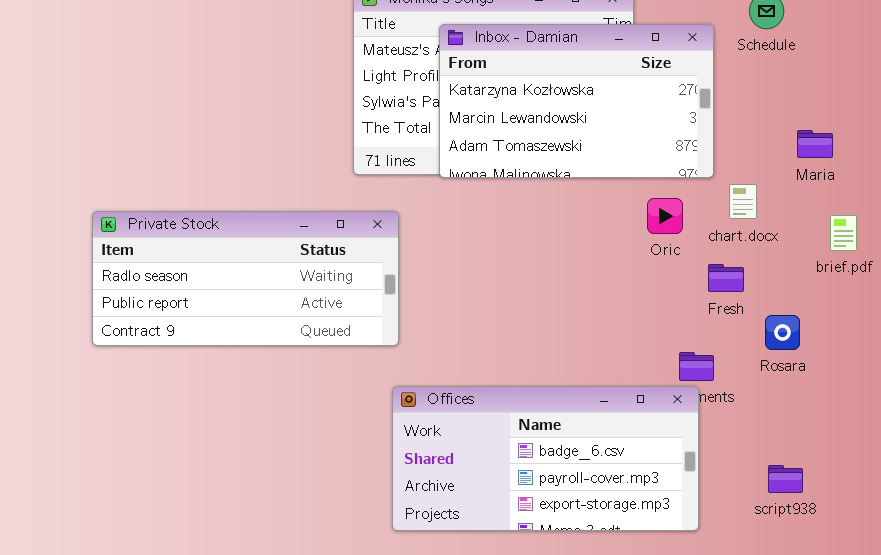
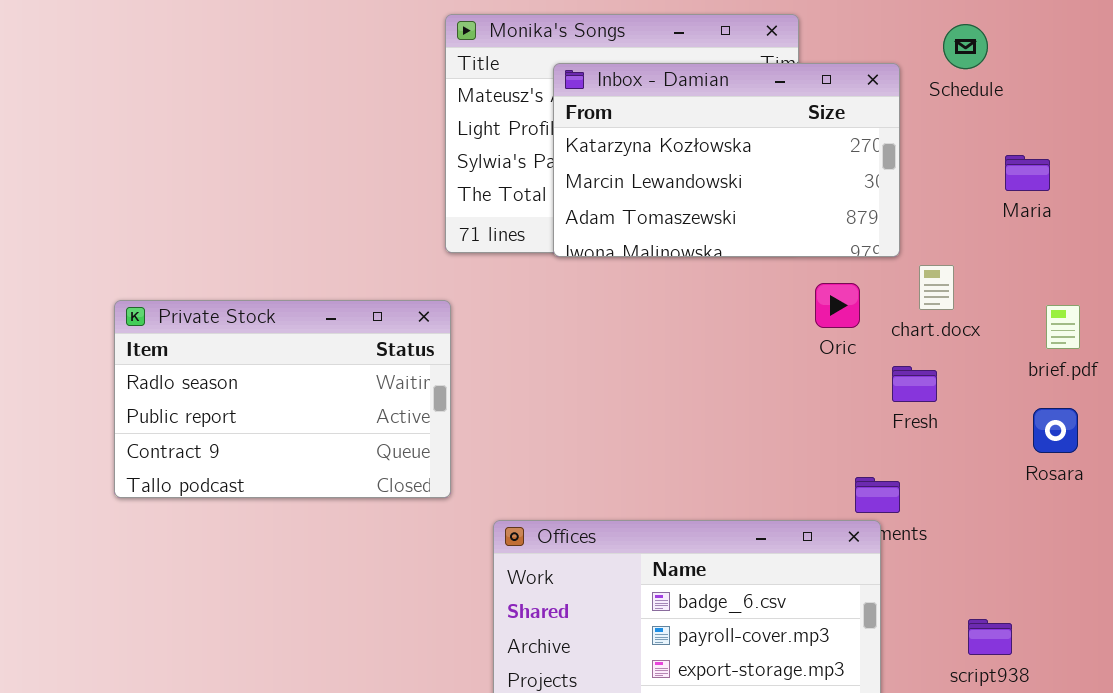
Maria: [797,130,833,158] -> [1005,155,1050,191], moved
Private Stock: [92,211,399,346] -> [114,300,451,498], resized
Rosara: [765,315,800,350] -> [1033,408,1078,453], moved

